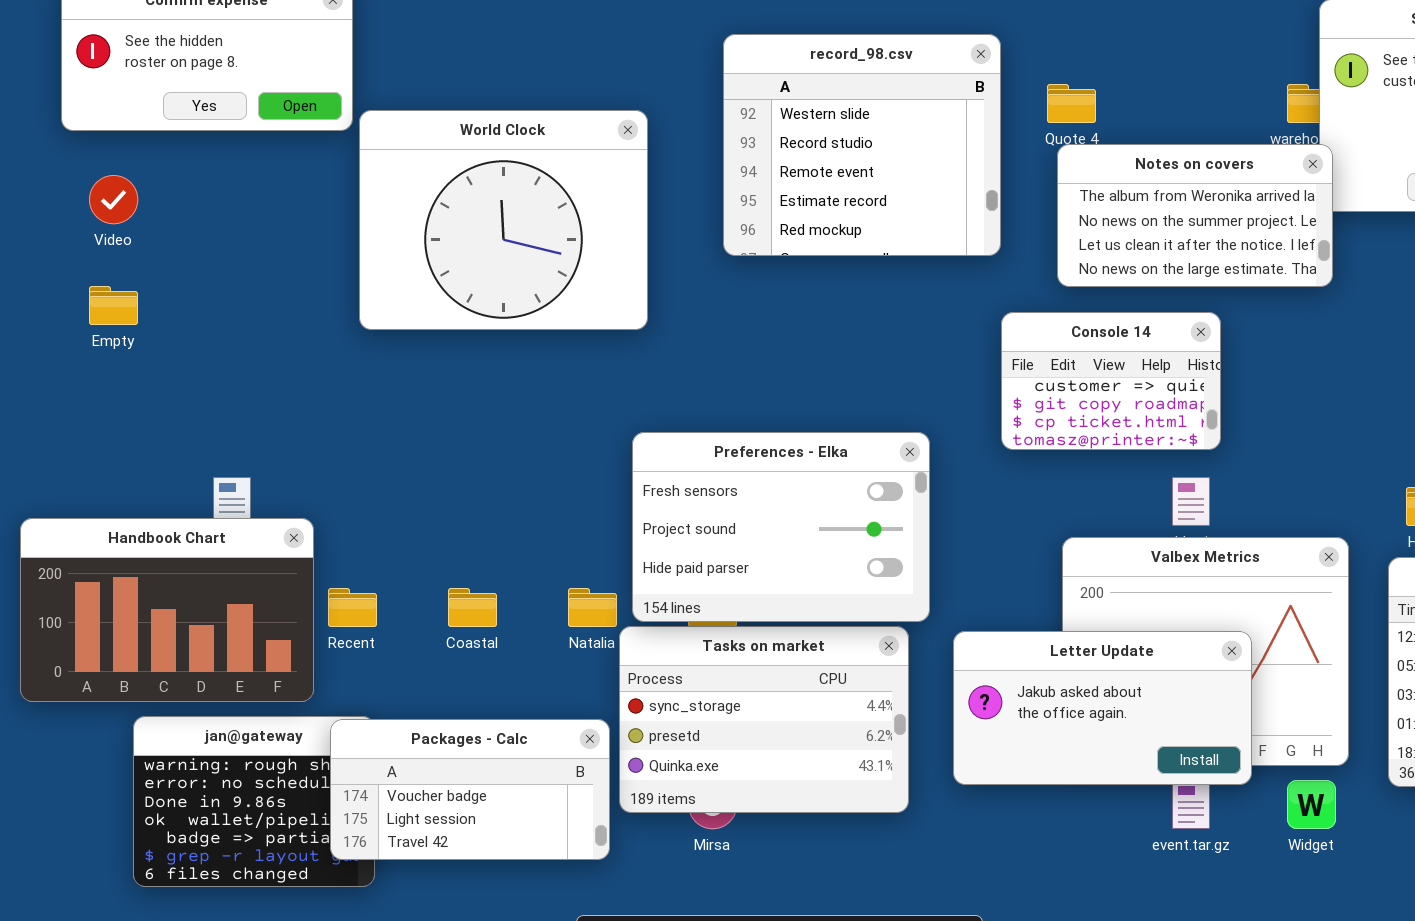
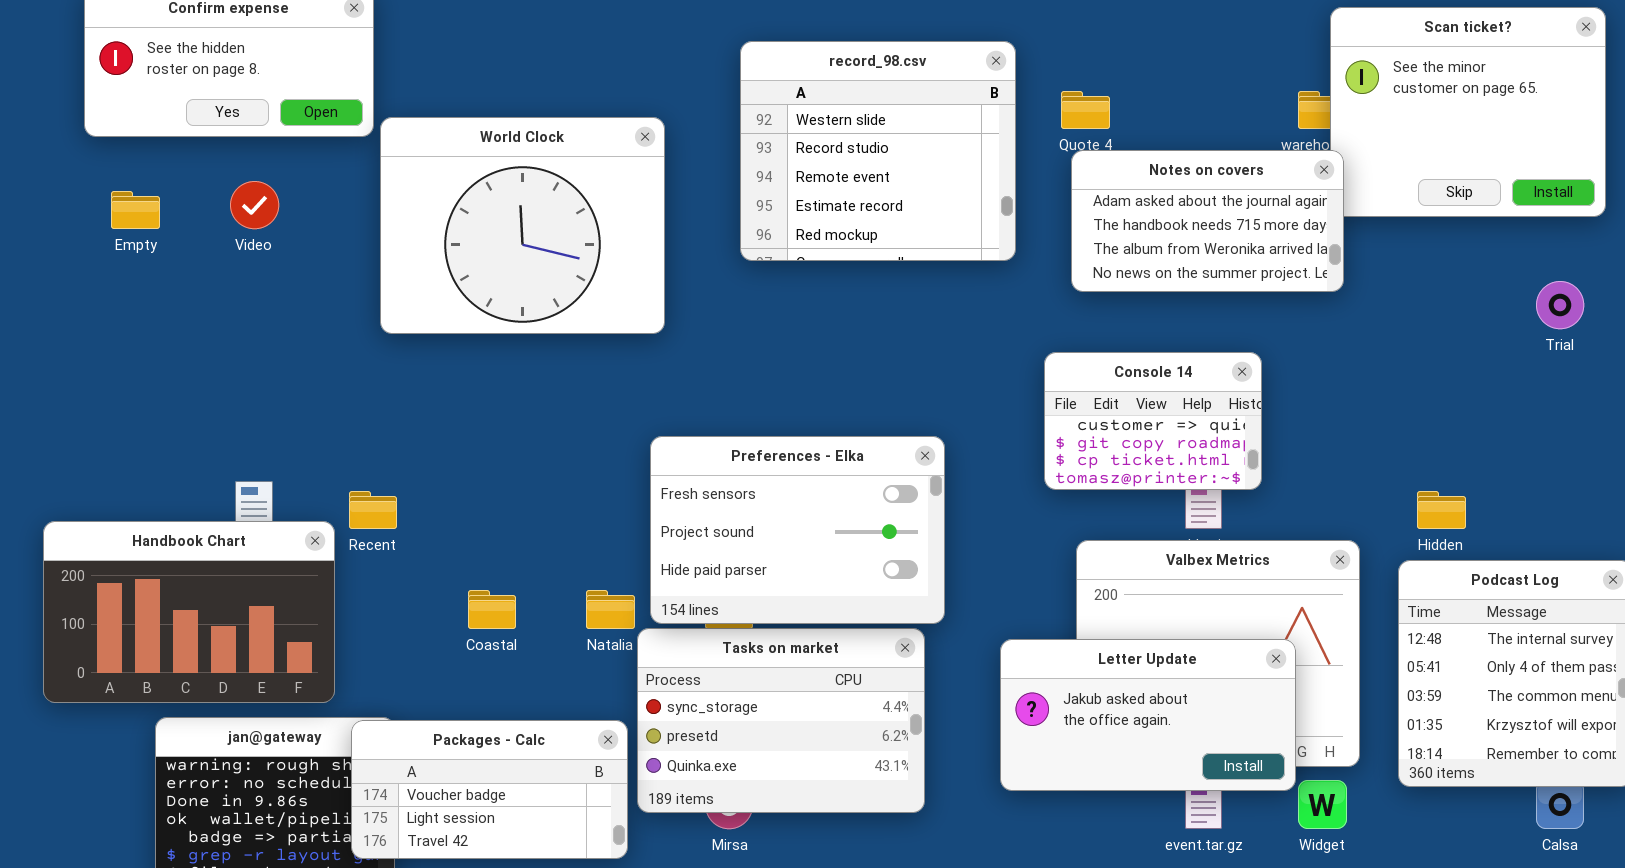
Notes on covers: [1057,144,1333,287] -> [1071,150,1344,292], scrolled up 2 rows
Video: [89,175,138,224] -> [230,181,279,229], moved
Empty: [89,286,138,325] -> [111,191,160,229], moved
Console 14: [1001,312,1221,450] -> [1044,352,1262,490], moved
Recent: [328,588,377,627] -> [349,491,397,529], moved
Letter Update: [953,631,1252,785] -> [1000,639,1296,791], moved

